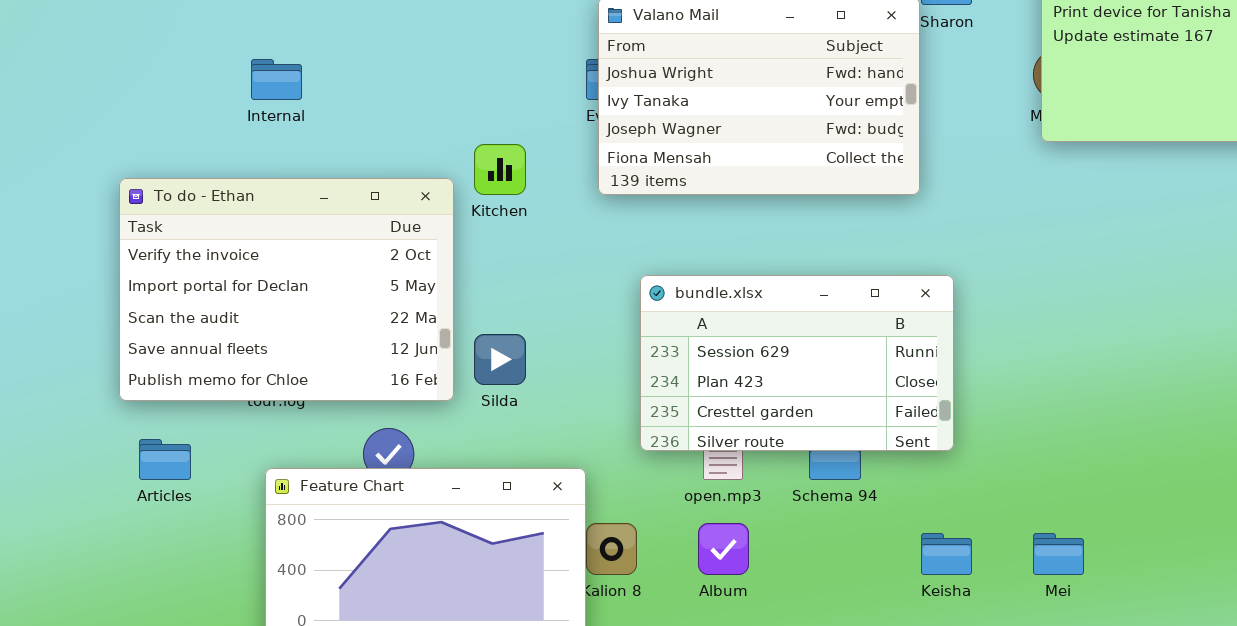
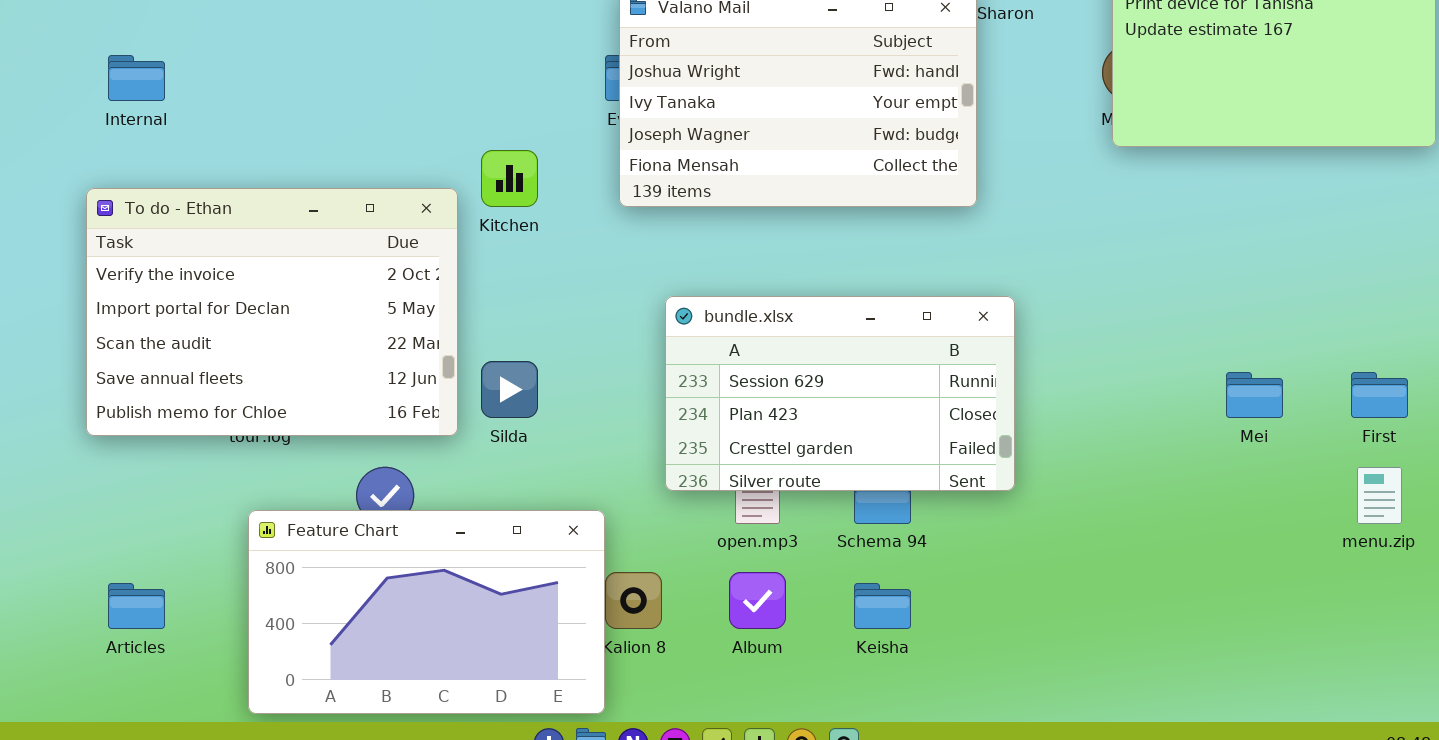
Internal: [251,59,302,100] -> [108,55,165,101], moved
Articles: [139,439,191,480] -> [108,583,165,629], moved
Keisha: [921,533,972,575] -> [854,583,911,629], moved
Mei: [1033,533,1084,575] -> [1226,372,1283,418], moved

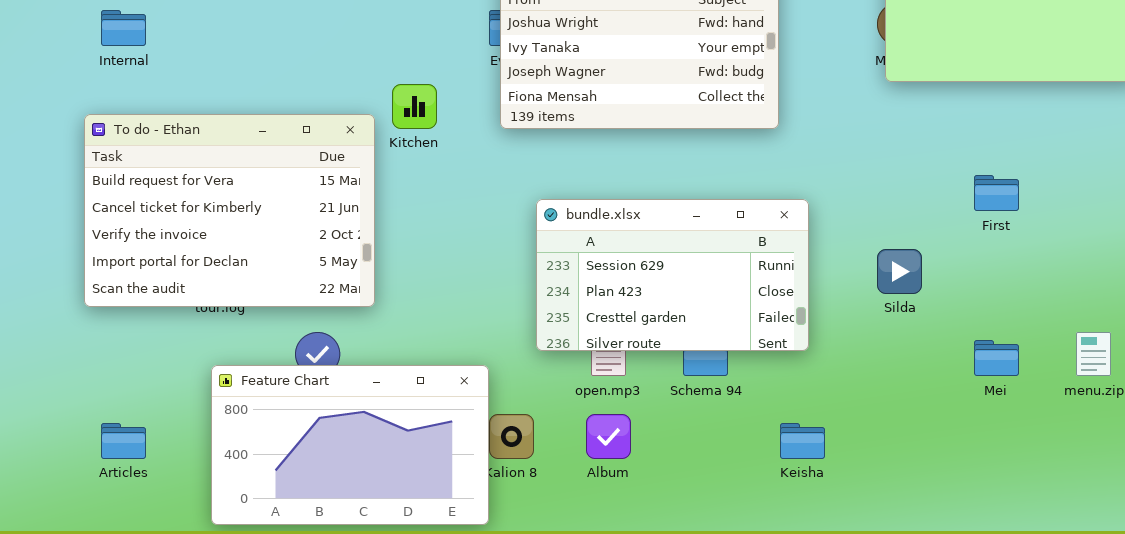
To do - Ethan: [86,188,458,436] -> [84,114,375,307], scrolled up 2 rows
Silda: [481,361,538,418] -> [877,249,922,294], moved
Mei: [1226,372,1283,418] -> [974,340,1019,376], moved
First: [1351,372,1408,418] -> [974,175,1019,211], moved
Keisha: [854,583,911,629] -> [780,423,825,459], moved

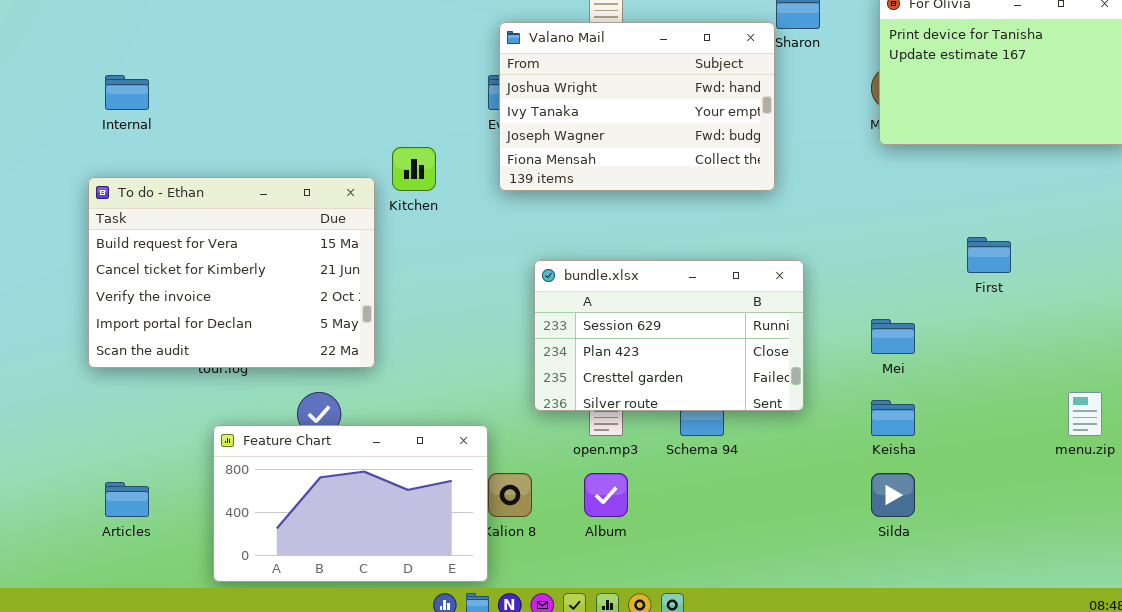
Silda: [877,249,922,294] -> [871,473,915,517], moved
Mei: [974,340,1019,376] -> [871,319,915,354], moved
Keisha: [780,423,825,459] -> [871,400,915,436], moved

